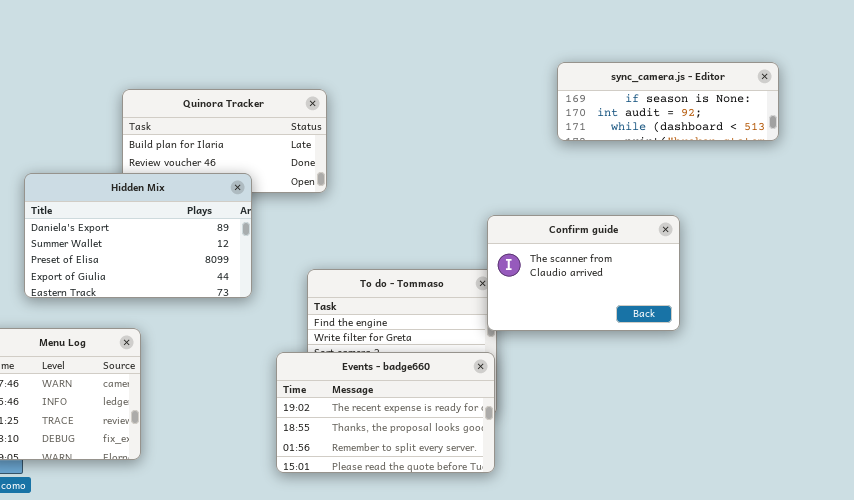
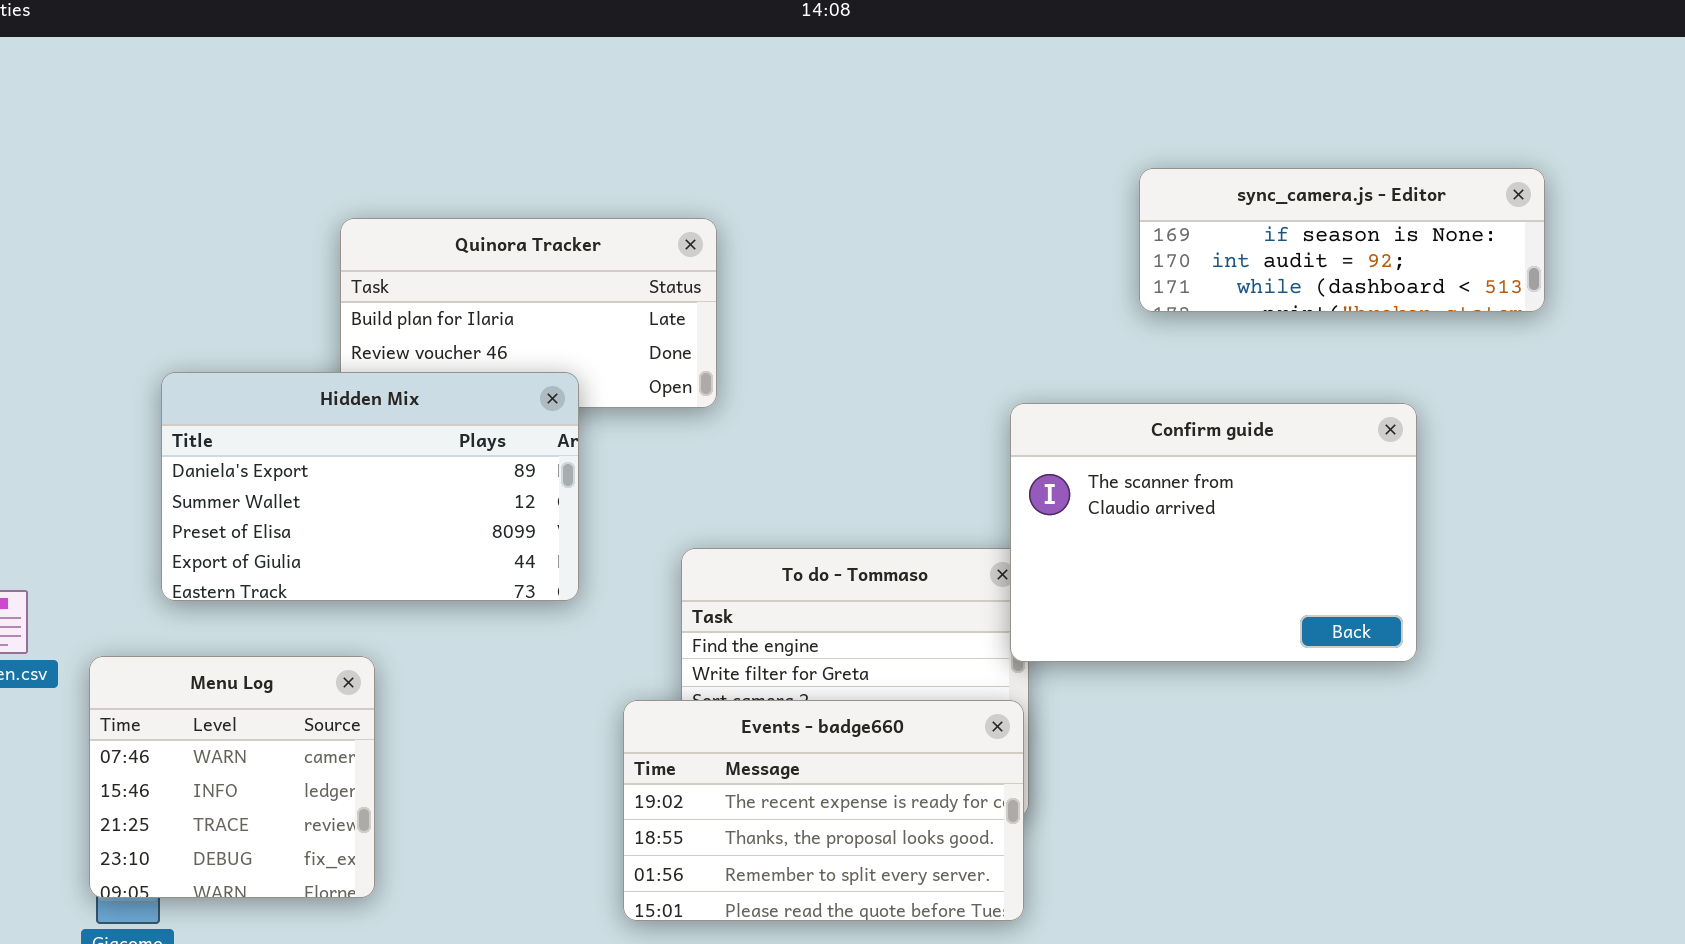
Confirm guide: [487,215,680,331] -> [1010,403,1417,662], resized

